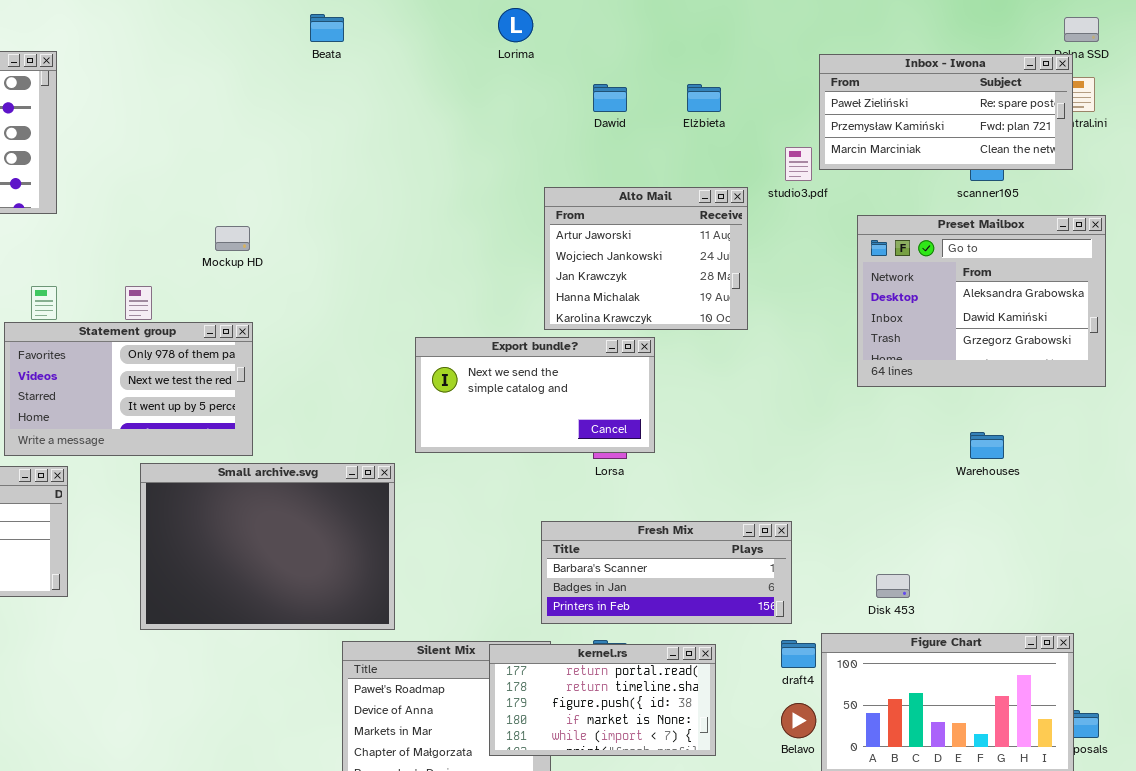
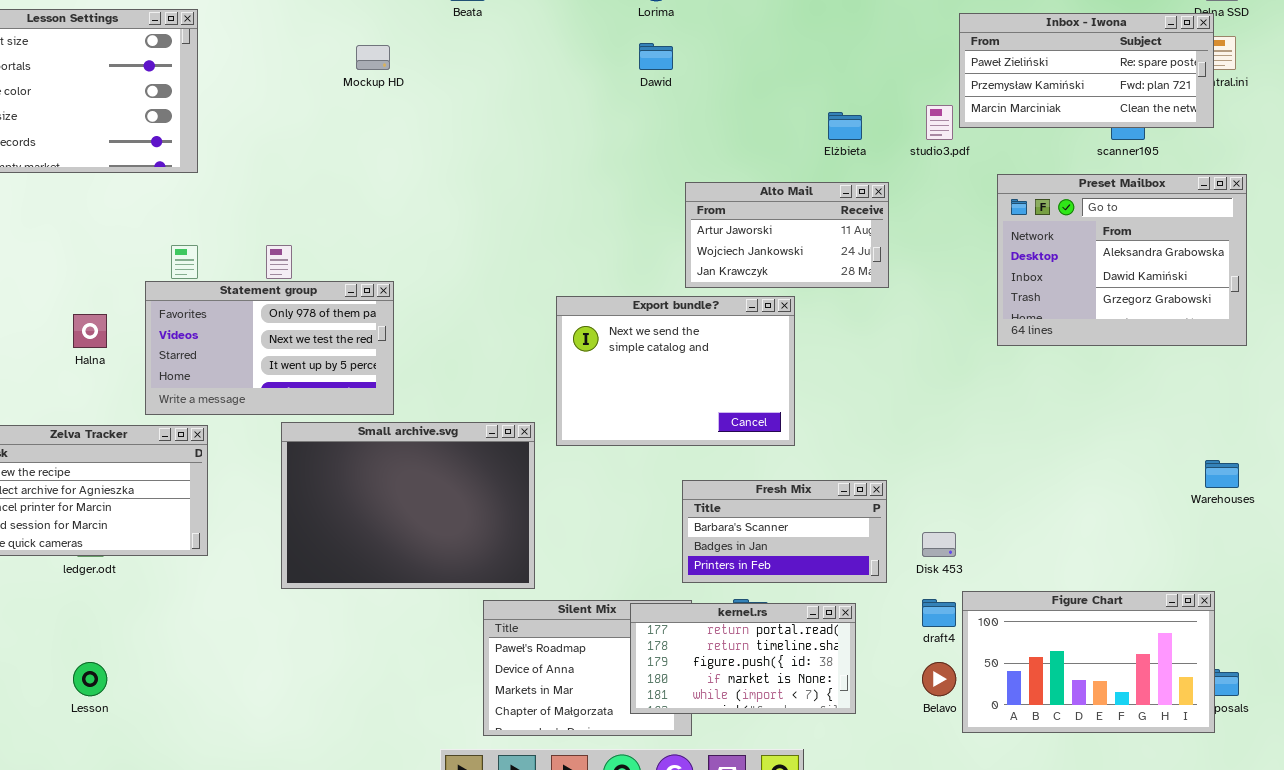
Dawid: [593,84,627,112] -> [639,43,673,70], moved
Elżbieta: [687,84,721,112] -> [828,112,862,140], moved
Alto Mail: [544,187,748,330] -> [685,182,889,288], resized
Mockup HD: [215,226,250,251] -> [356,45,390,70], moved
Export bundle?: [415,337,655,453] -> [556,296,795,446], resized
Warehouses: [970,432,1004,459] -> [1205,460,1239,488], moved
Fresh Mix: [541,521,792,624] -> [682,480,887,583], resized
Disk 453: [876,574,910,598] -> [922,532,956,557], moved

